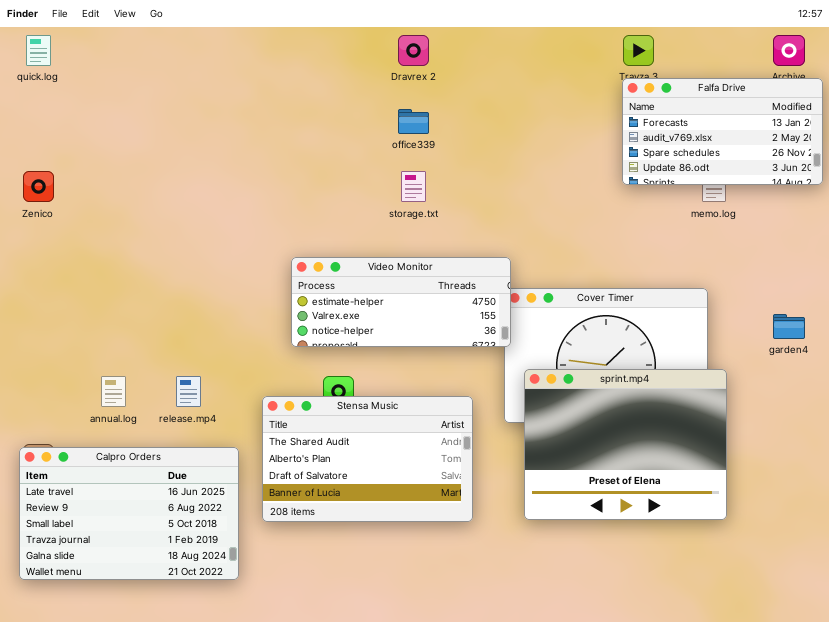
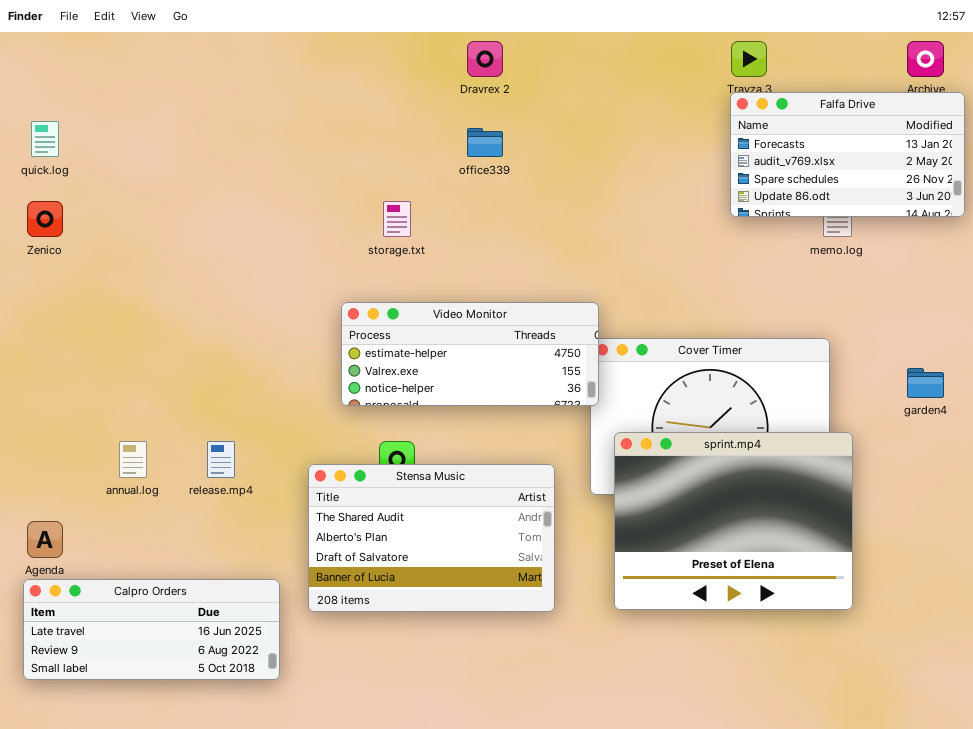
quick.log: [26,35,51,66] -> [31,121,59,157], moved
storage.txt: [401,171,426,202] -> [383,201,411,237], moved
Calpro Orders: [19,447,239,580] -> [23,579,280,680], resized

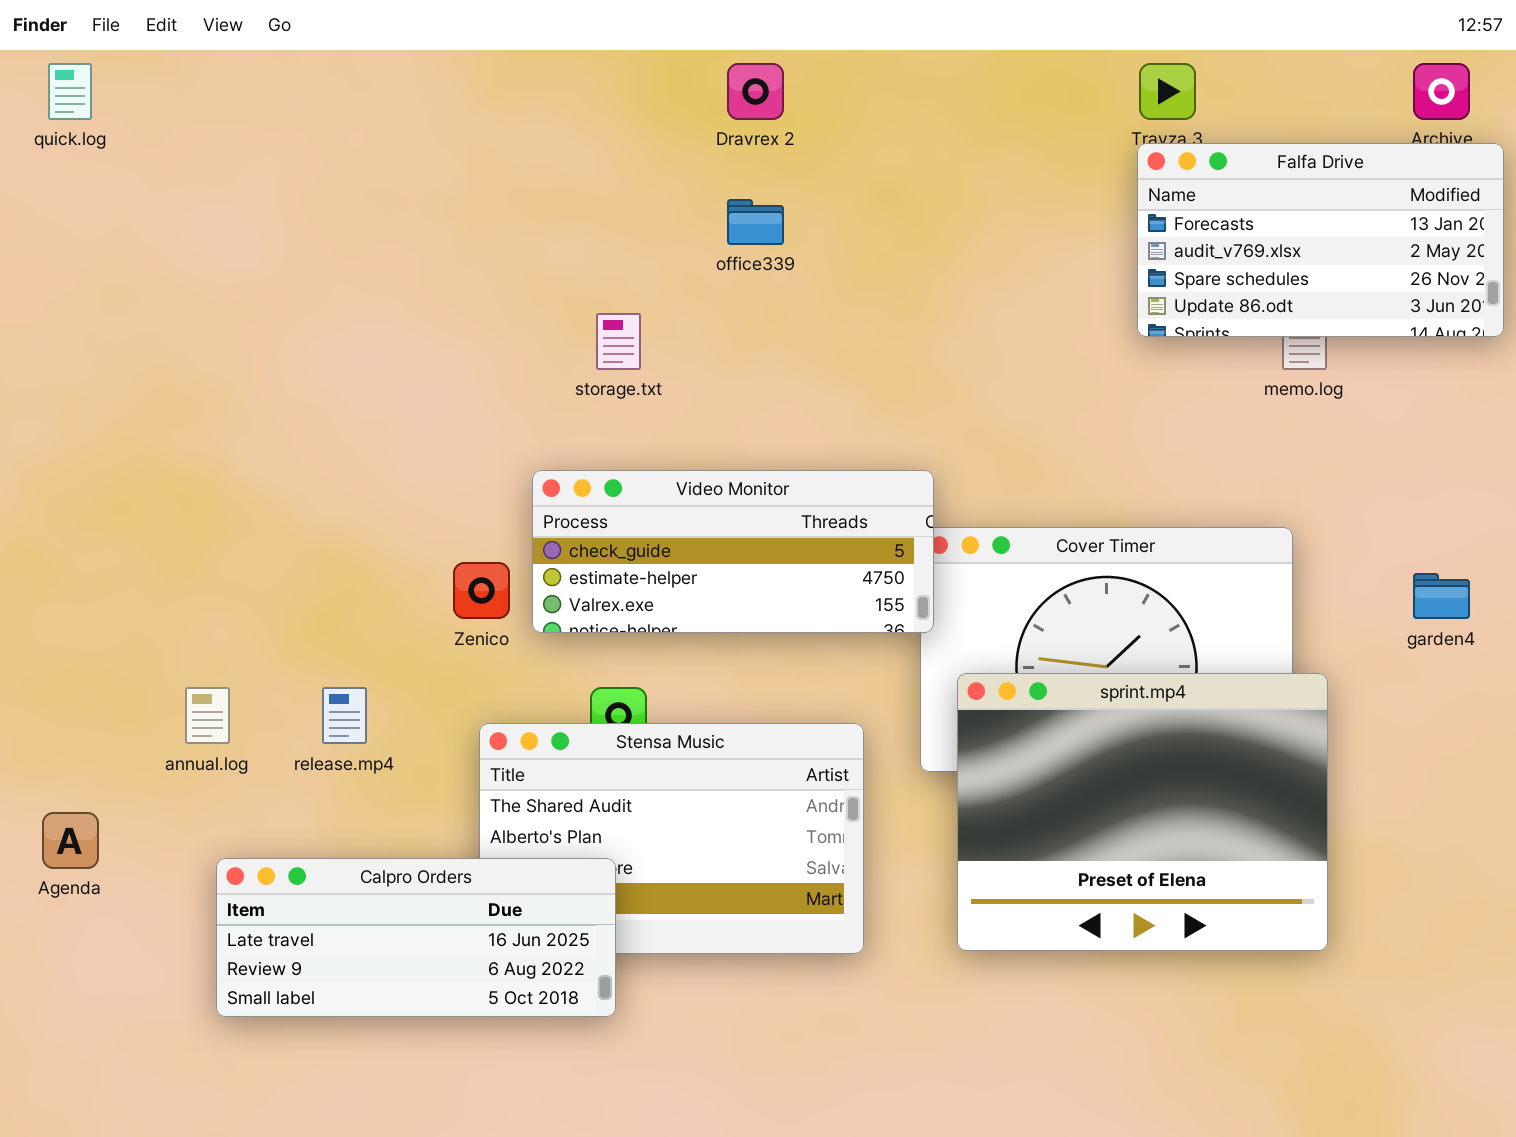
quick.log: [31,121,59,157] -> [48,63,92,120], moved
Zenico: [27,201,63,237] -> [453,562,510,619], moved
Video Monitor: [341,302,599,406] -> [532,470,934,633], scrolled up 1 row
Calpro Orders: [23,579,280,680] -> [216,858,616,1017], moved

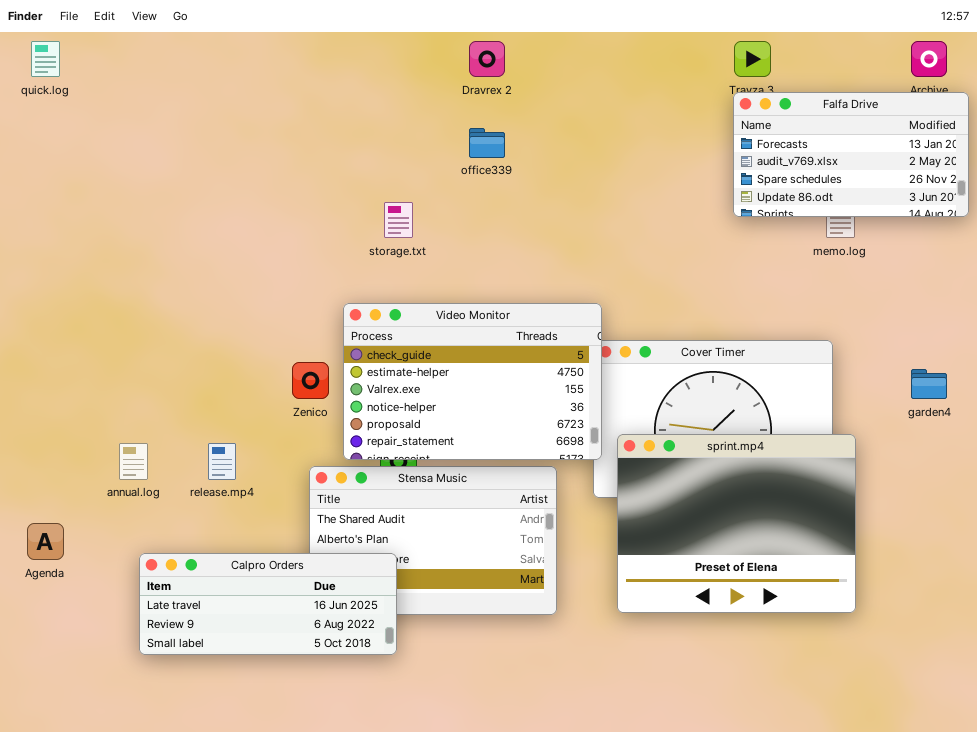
Video Monitor: [532,470,934,633] -> [343,303,602,460], resized

